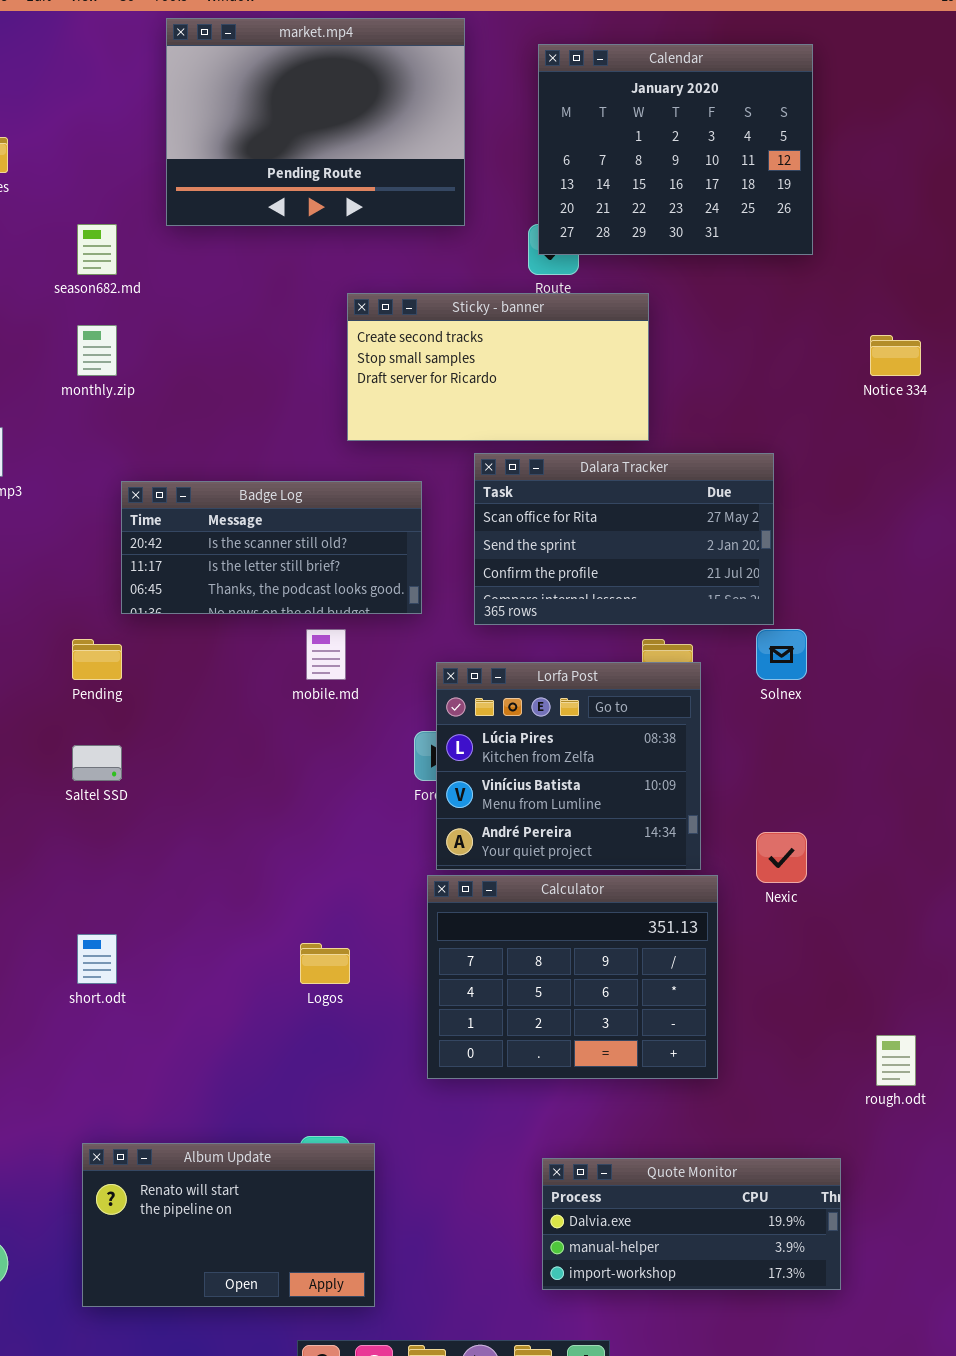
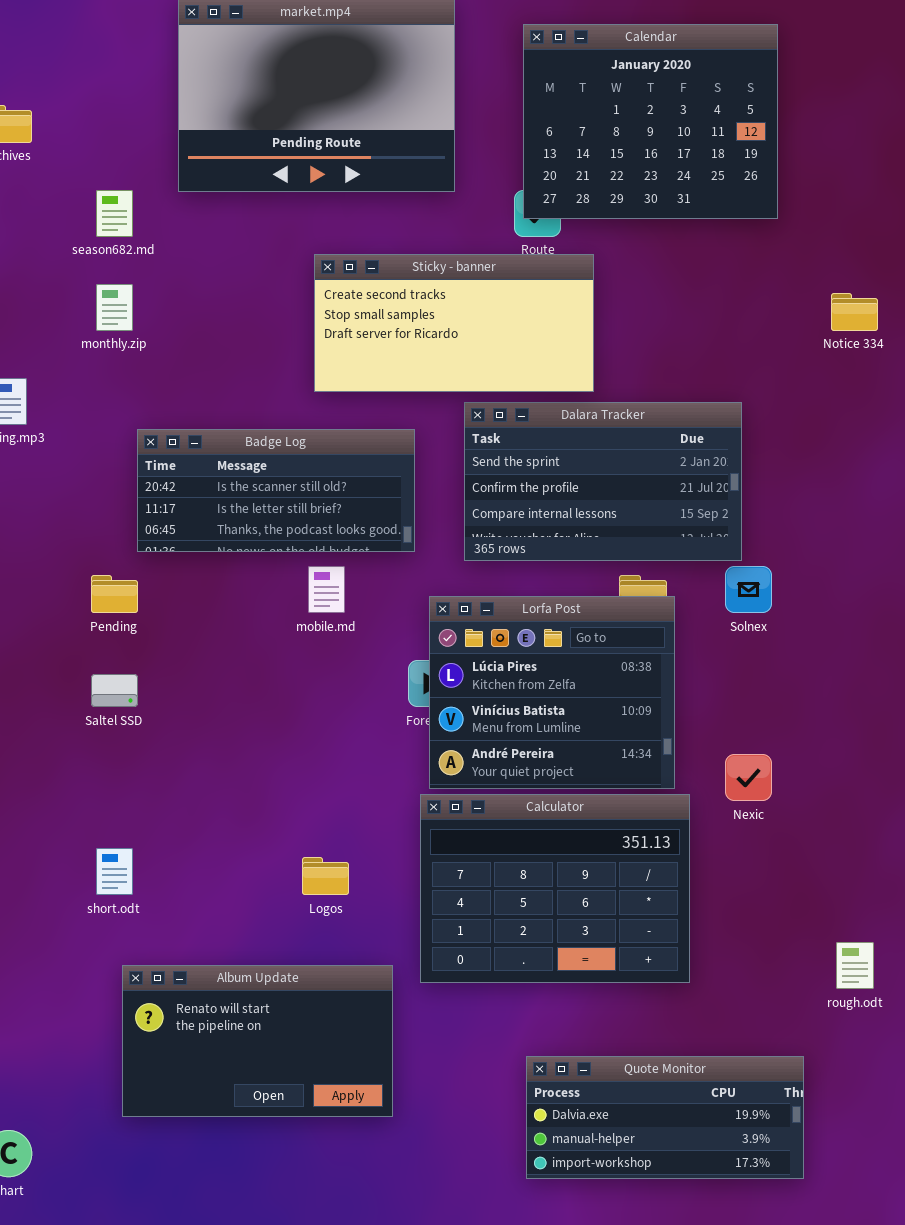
Sticky - banner: [347,293,649,441] -> [314,254,594,392], moved
Dalara Tracker: [474,453,774,625] -> [464,402,742,561], scrolled down 1 row
Album Update: [82,1143,375,1307] -> [122,965,393,1117], moved

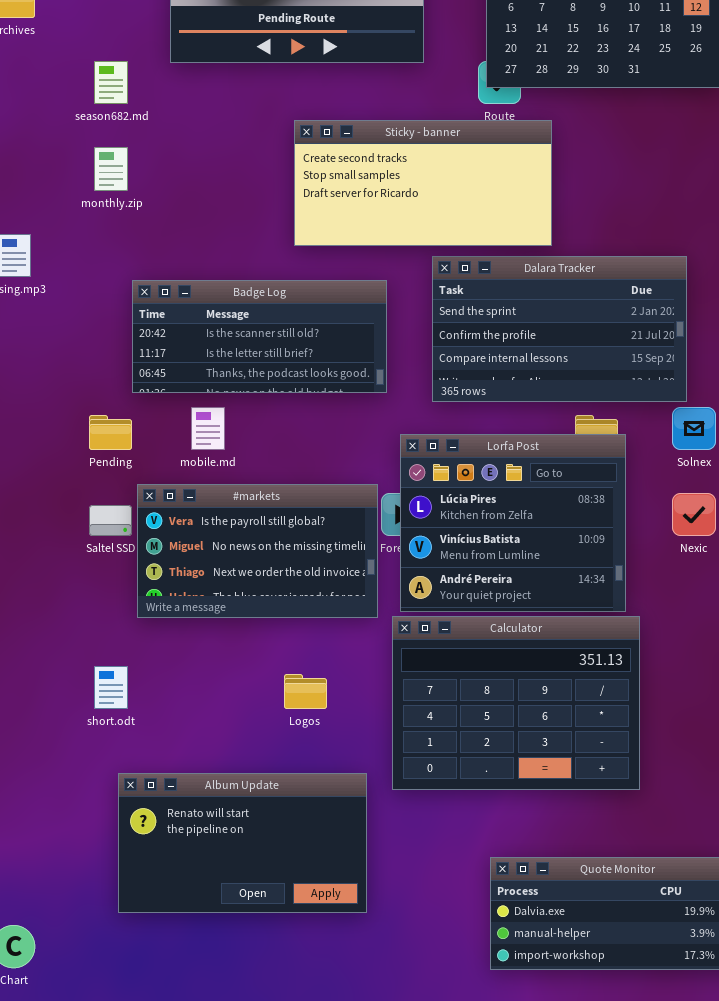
mobile.md: [308,566,345,613] -> [191,407,225,450], moved
#markets: none -> [137,484,378,618], opened
Nexic: [725,754,772,801] -> [672,493,716,536], moved

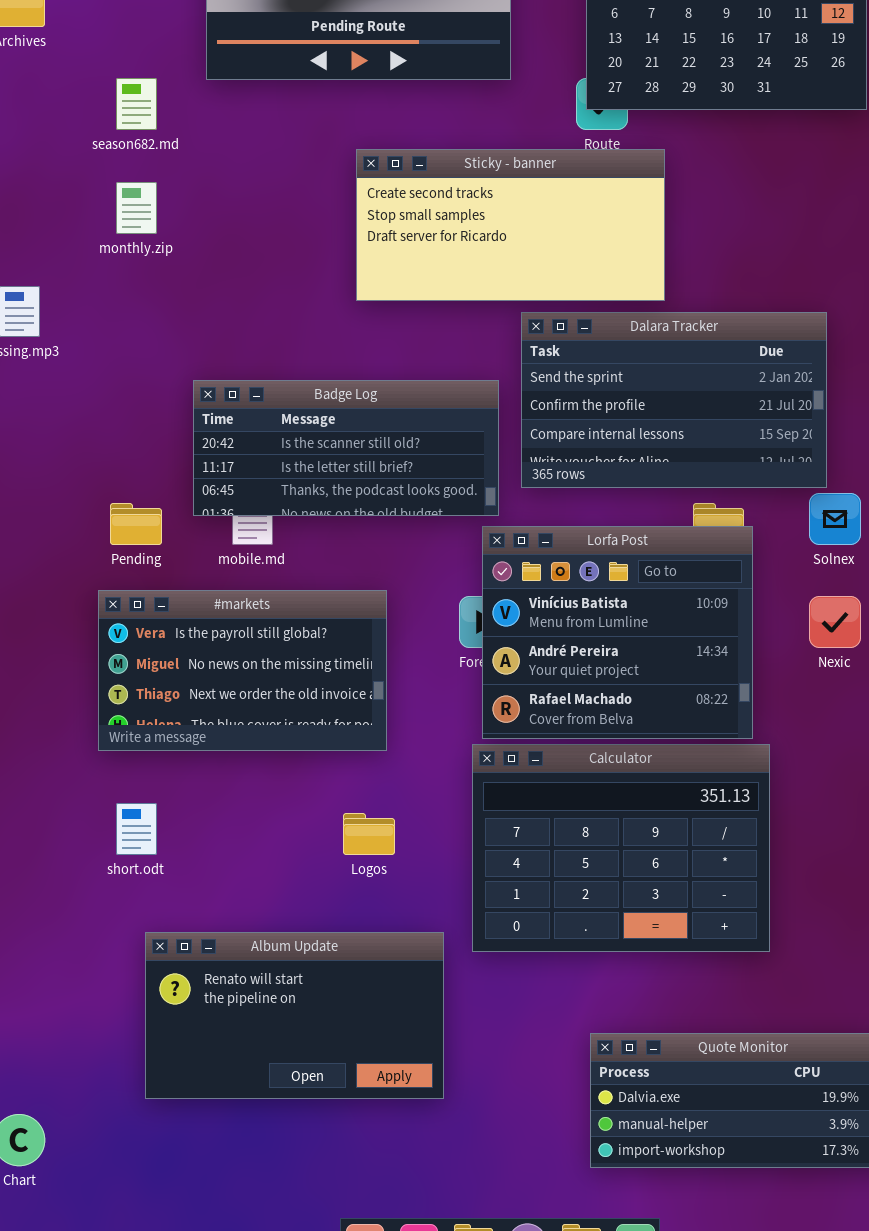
Badge Log: [132,280,387,393] -> [193,380,499,516], moved
Lorfa Post: [400,434,626,612] -> [482,526,753,739], scrolled down 1 row
#markets: [137,484,378,618] -> [98,590,387,751], moved

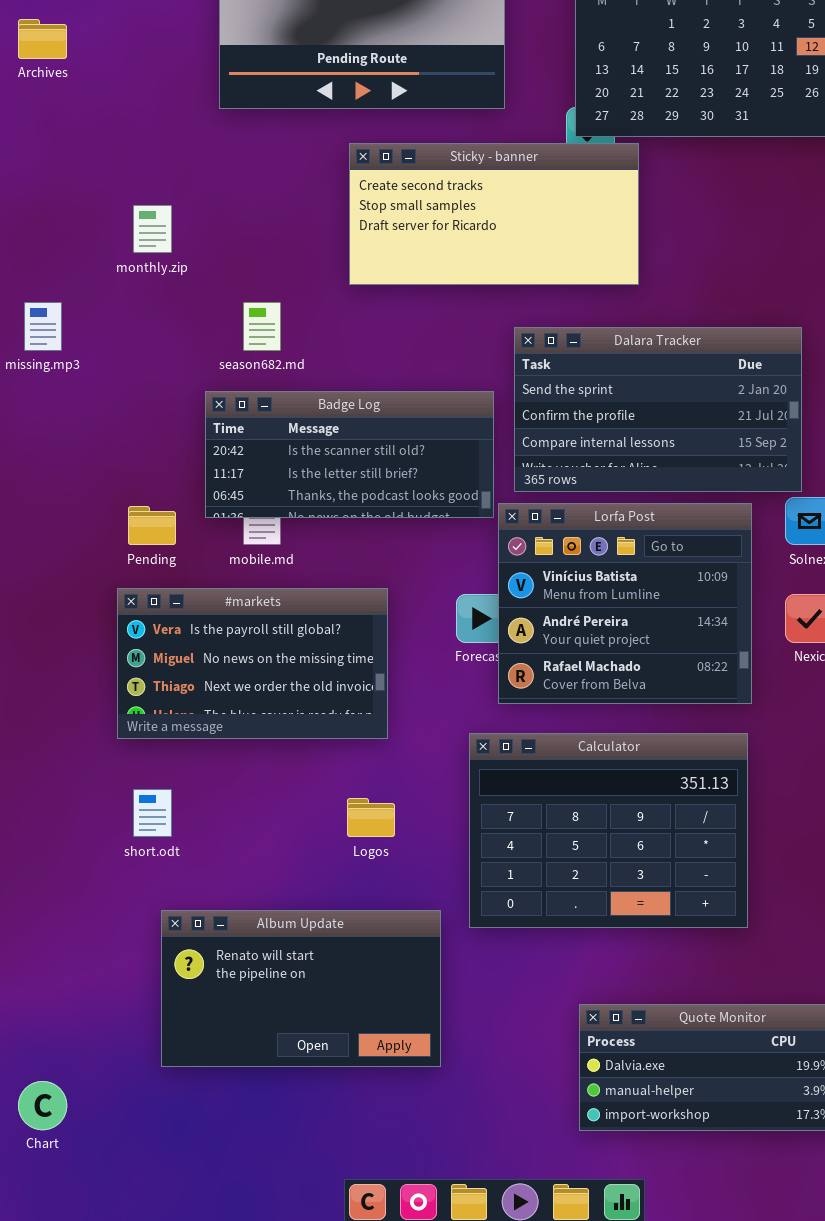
season682.md: [116,78,157,130] -> [243,302,281,351], moved
Sticky - banner: [356,149,665,301] -> [349,143,639,285], moved
Lorfa Post: [482,526,753,739] -> [498,503,752,704], moved

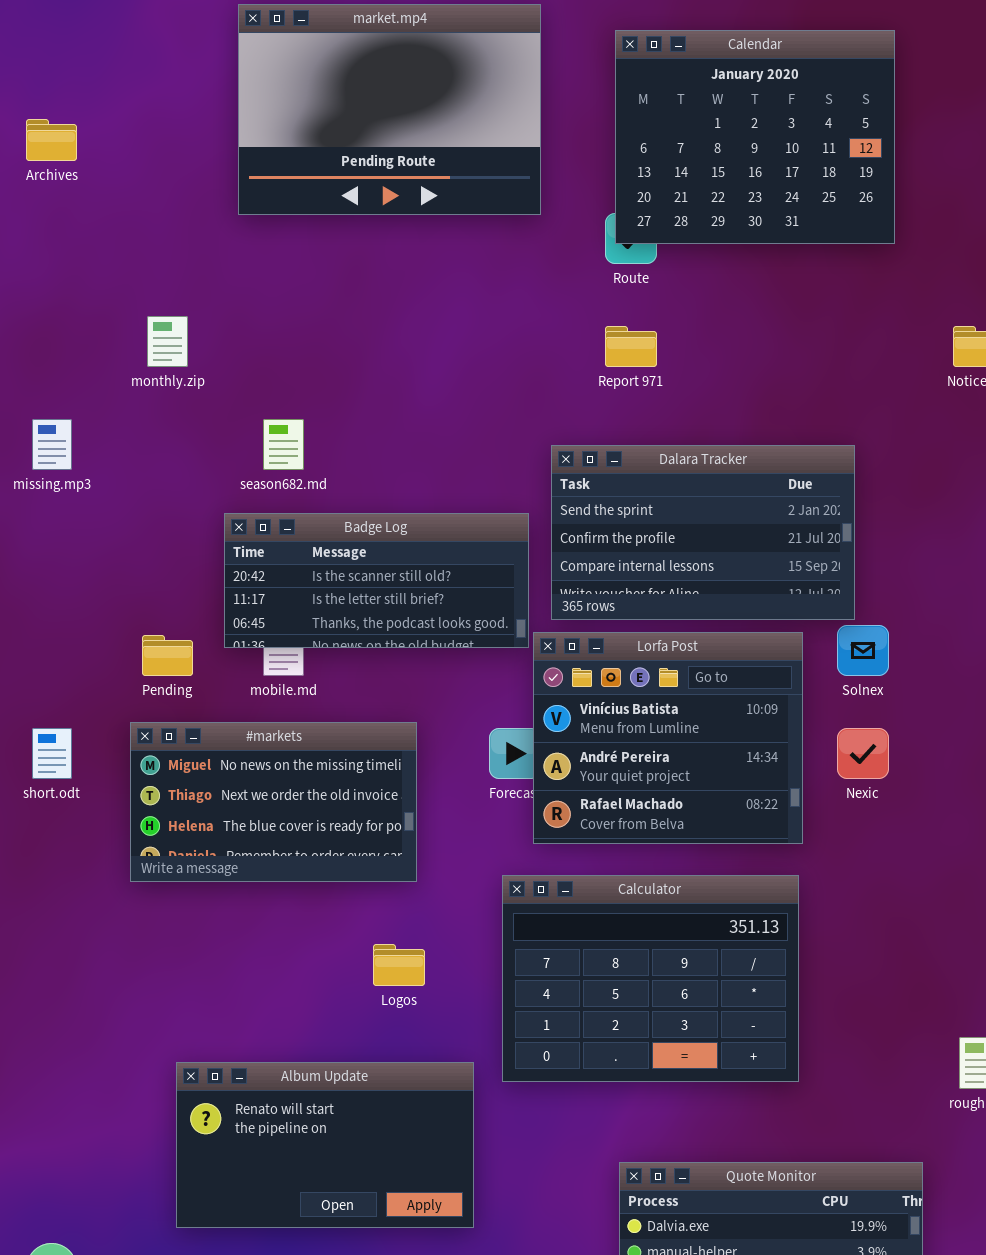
Sticky - banner: [349,143,639,285] -> none, closed
#markets: [117,588,388,739] -> [130,722,417,882], scrolled down 1 row
short.odt: [133,789,172,837] -> [32,728,72,779], moved

